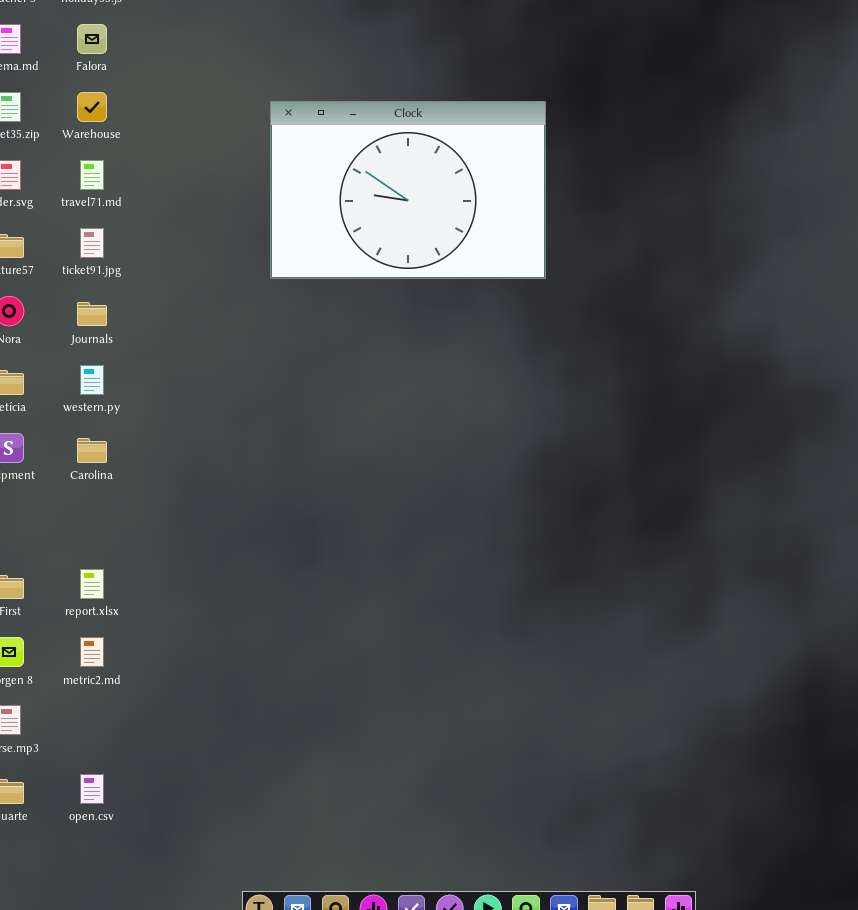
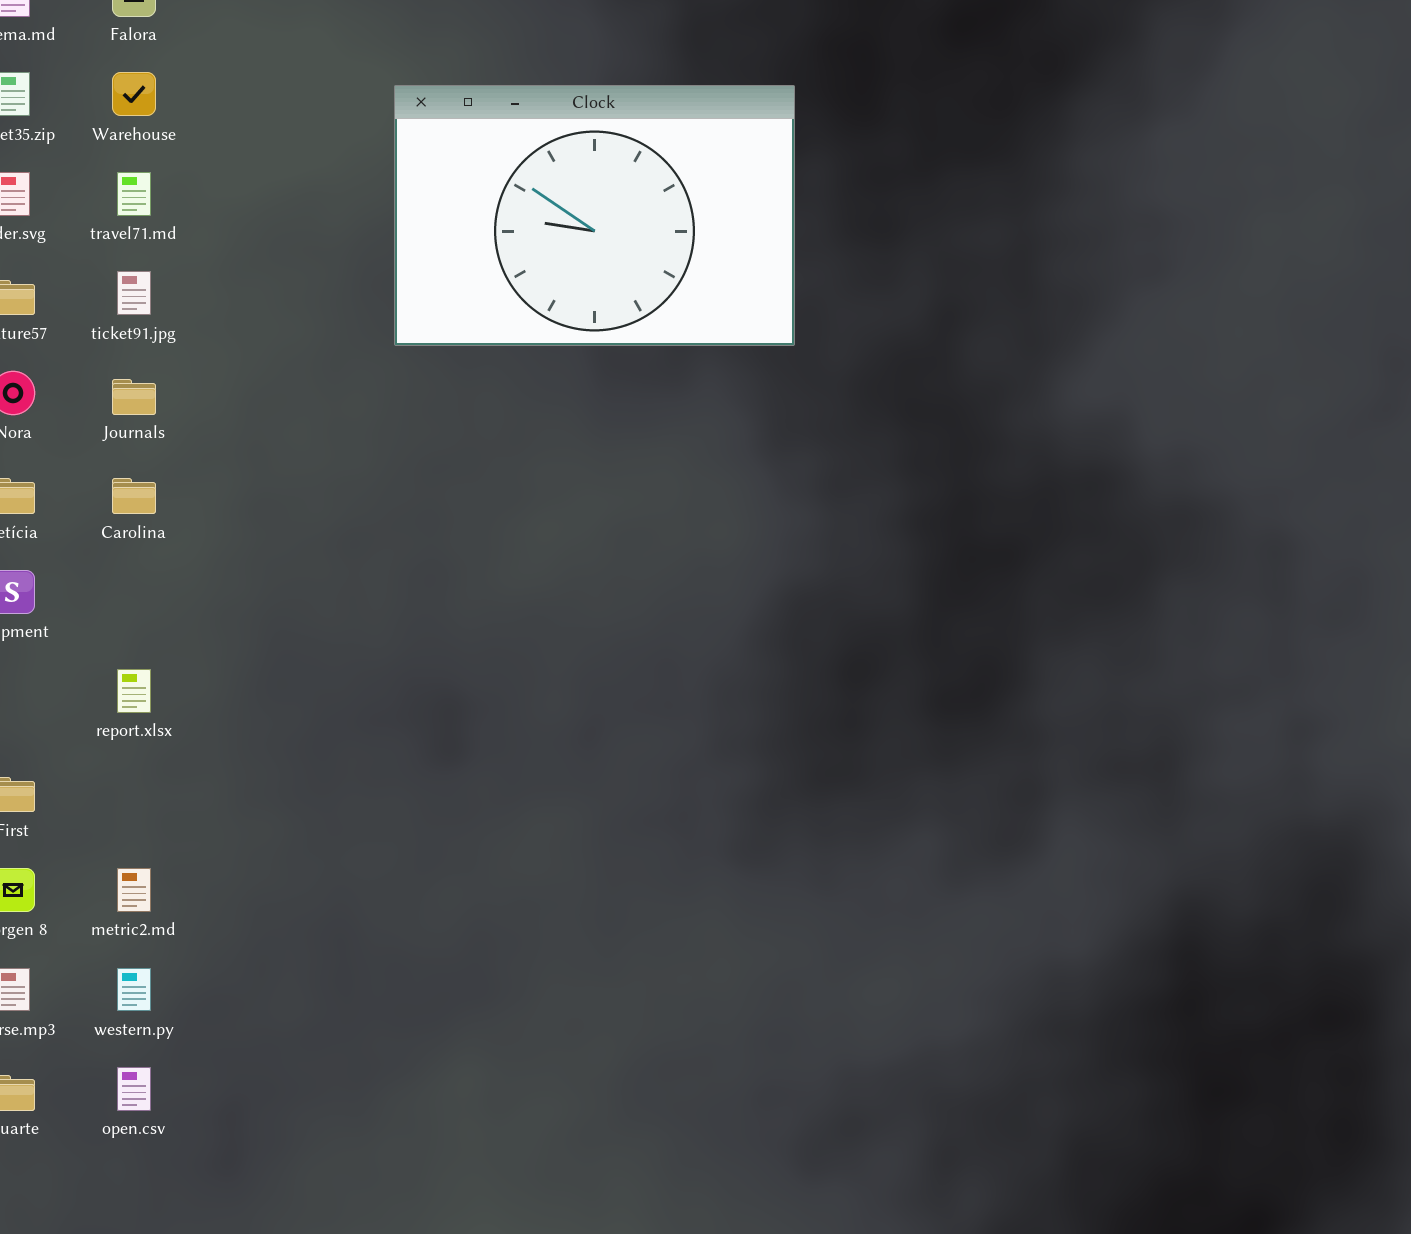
western.py: [80,365,104,395] -> [117,968,151,1011], moved
Carolina: [77,438,107,463] -> [112,478,156,514], moved
report.xlsx: [80,569,104,599] -> [117,669,151,713], moved

